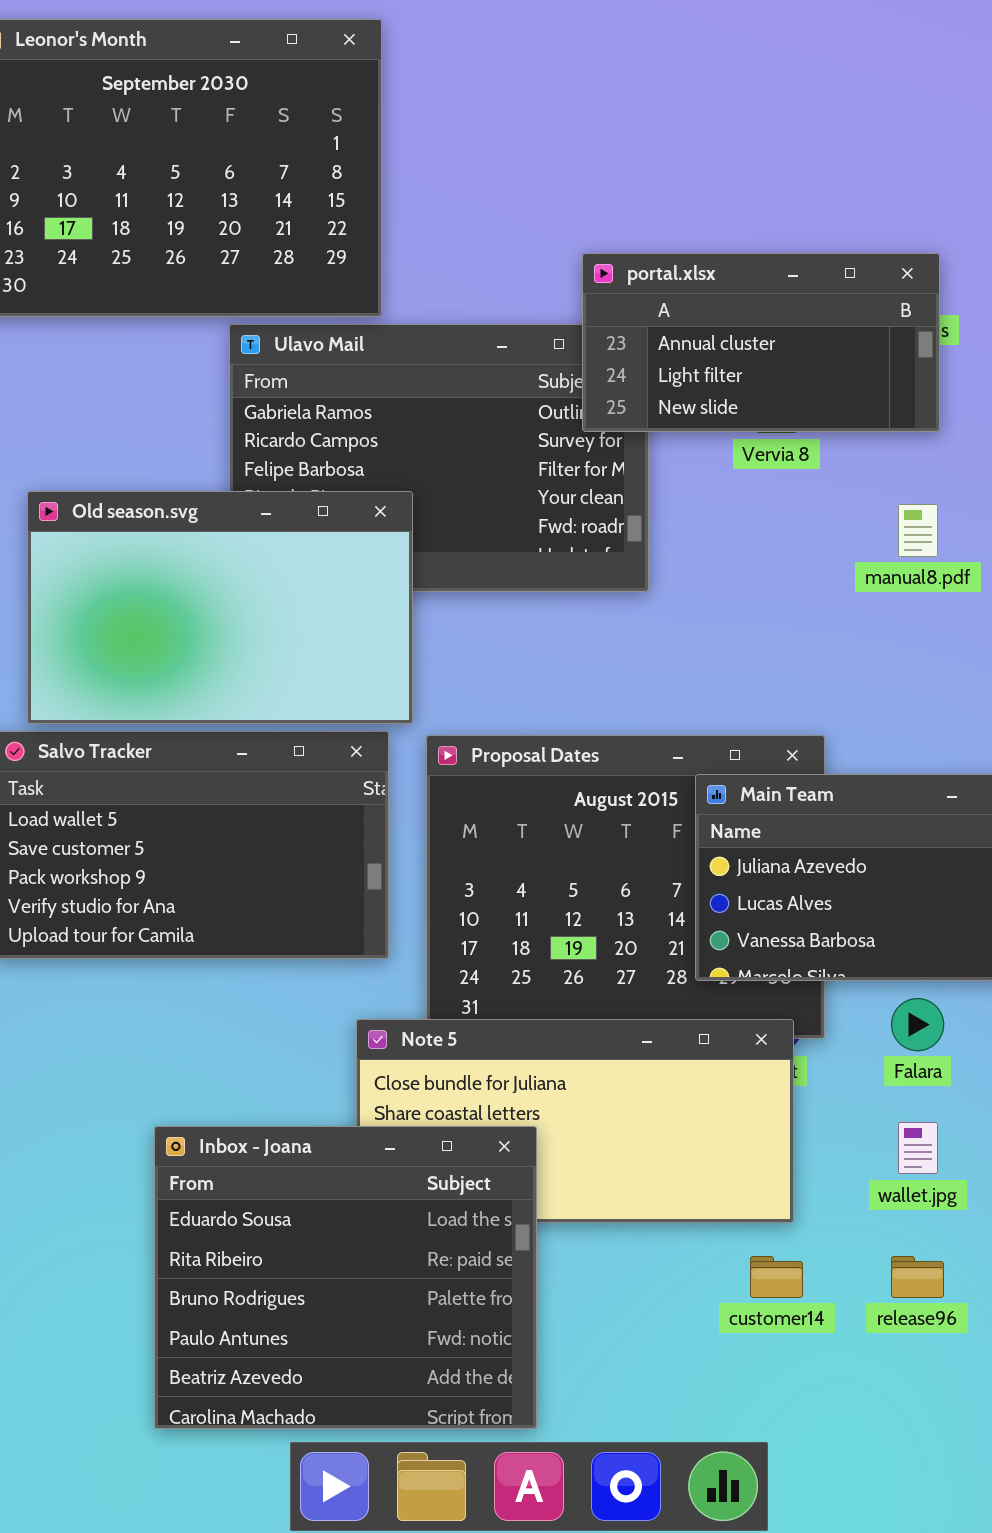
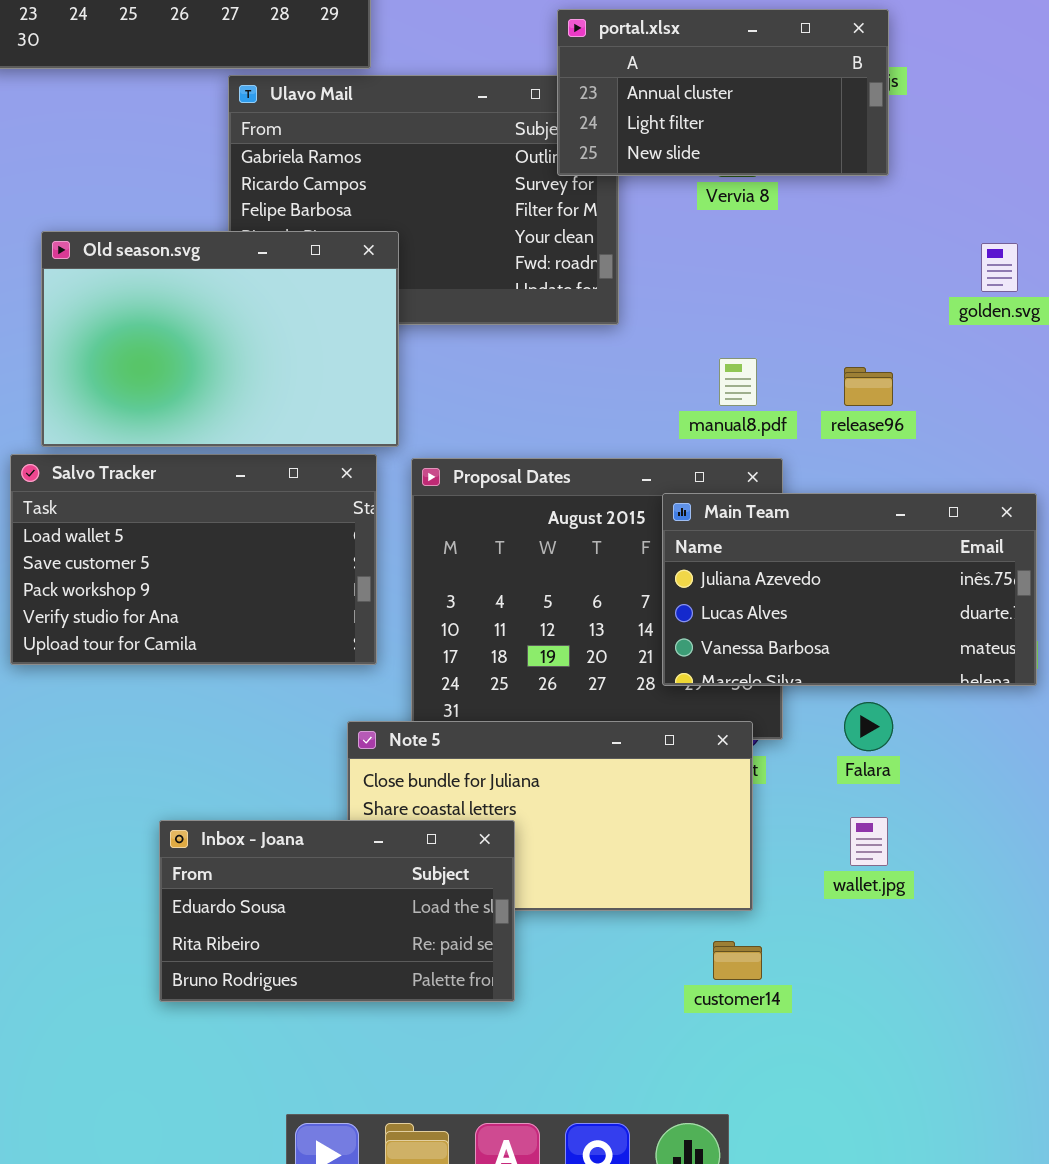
manual8.pdf: [898,504,938,557] -> [719,358,757,406], moved
Inbox - Joana: [154,1126,537,1429] -> [159,820,515,1002], resized
release96: [891,1256,944,1298] -> [844,367,893,406], moved

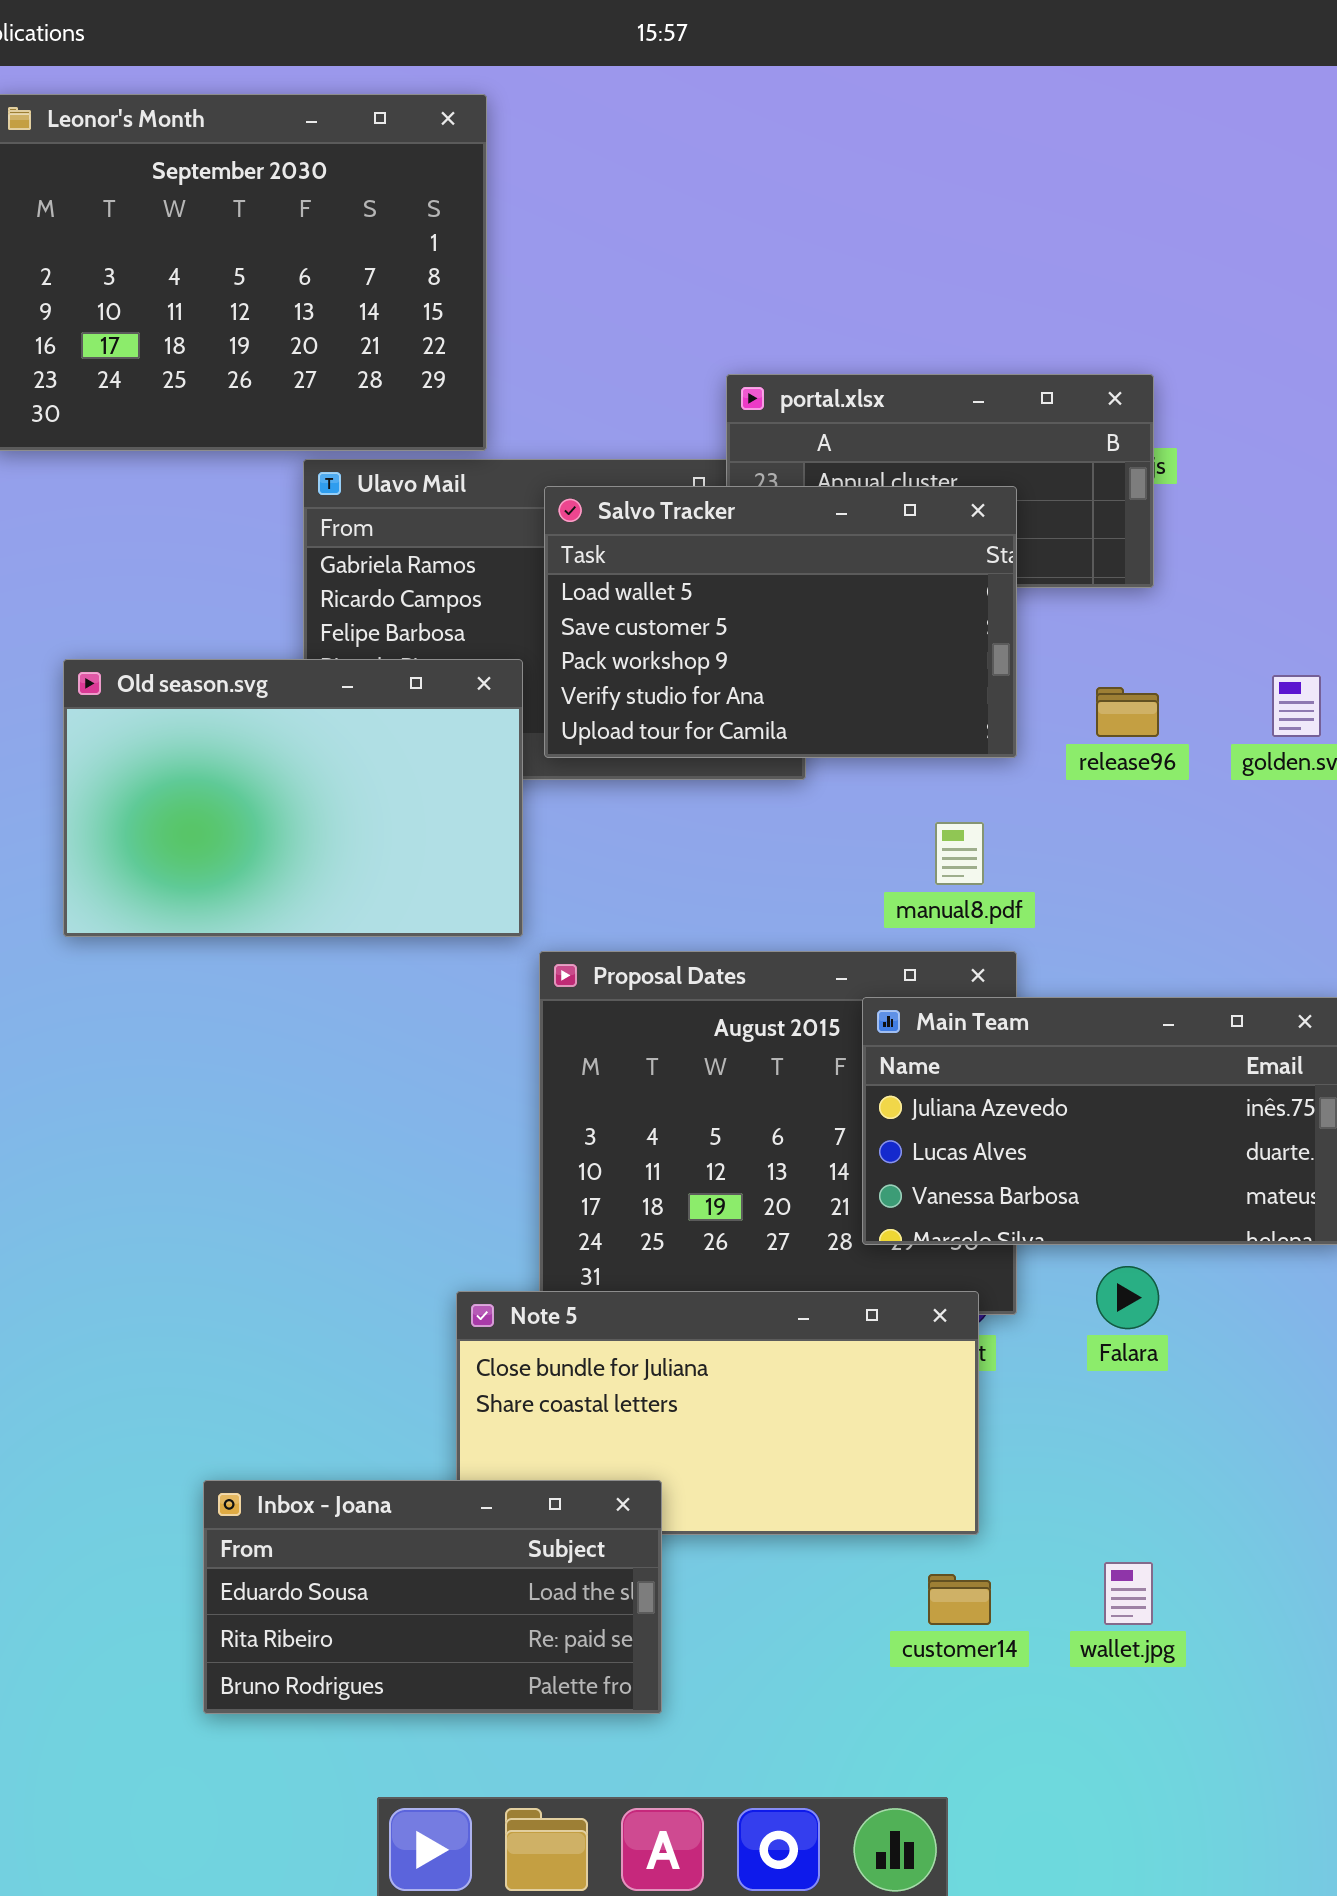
release96: [844,367,893,406] -> [1096,687,1159,737], moved
Salvo Tracker: [10,454,377,665] -> [544,486,1017,758], moved
wallet.jpg: [850,817,888,866] -> [1104,1562,1153,1625], moved
Inbox - Joana: [159,820,515,1002] -> [203,1480,662,1714], moved

